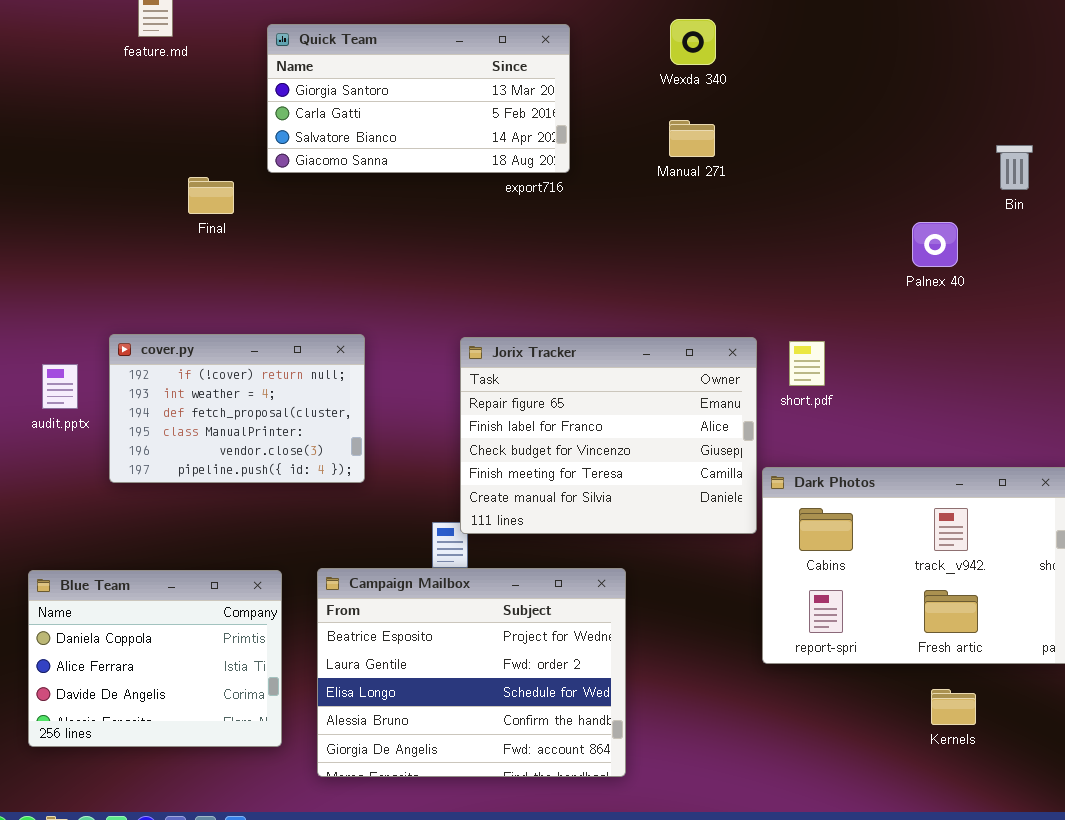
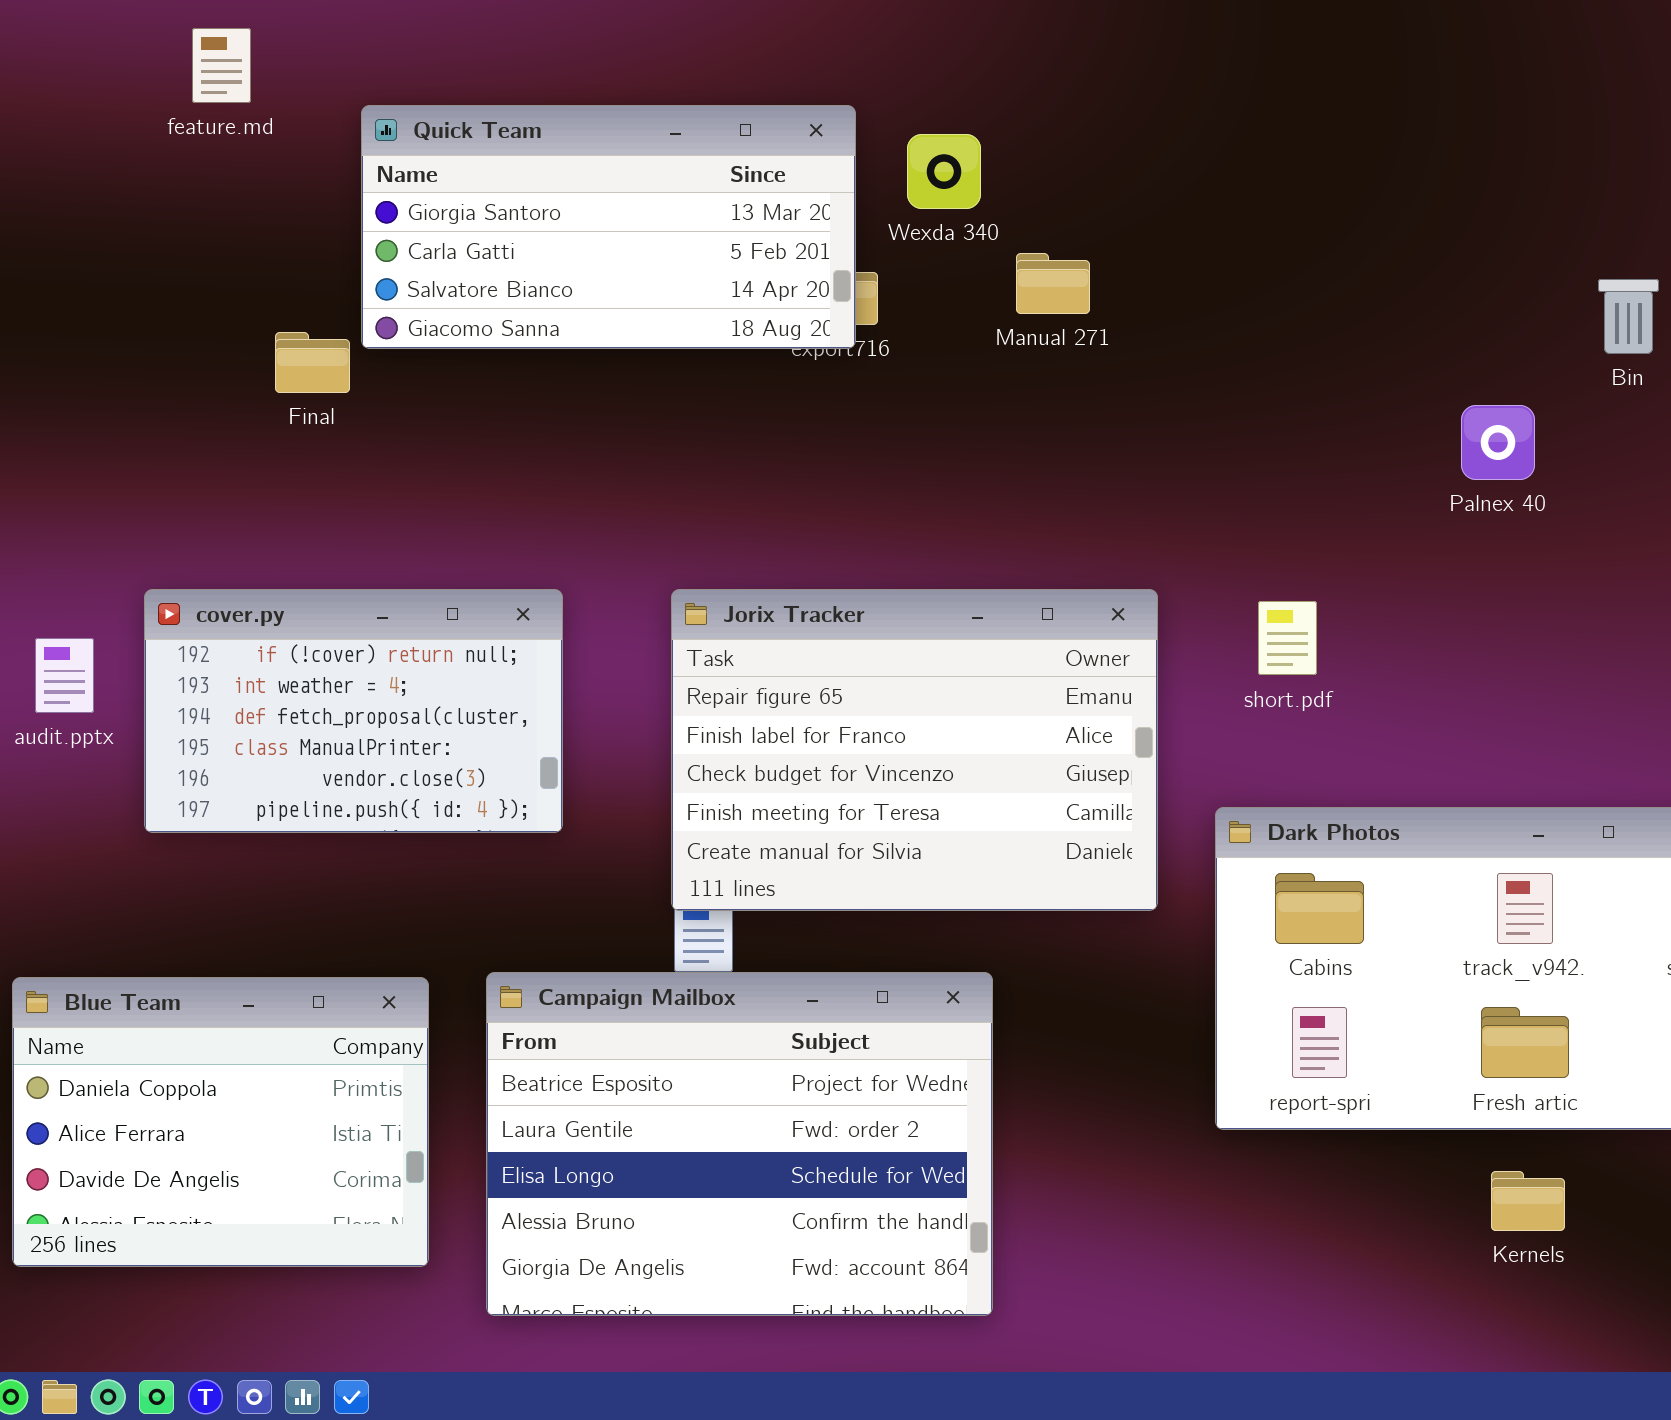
Wexda 340: [670,19,716,65] -> [907,134,981,209], moved
Quick Team: [267,24,570,173] -> [361,105,856,349], moved
Manual 271: [669,120,715,157] -> [1016,253,1090,314], moved
Jorix Tracker: [460,337,757,534] -> [671,589,1158,911], moved

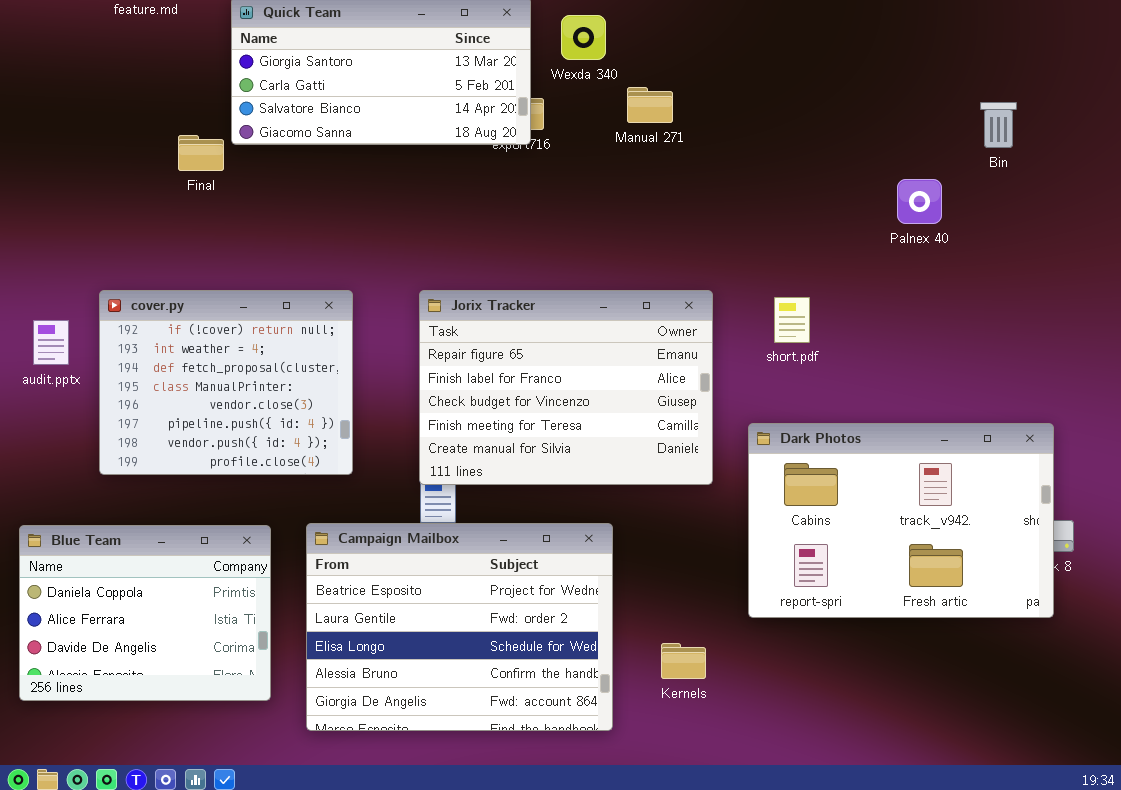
cover.py: [144,589,563,833] -> [99,290,353,475], resized
Kernels: [1491,1171,1565,1231] -> [661,643,706,679], moved

